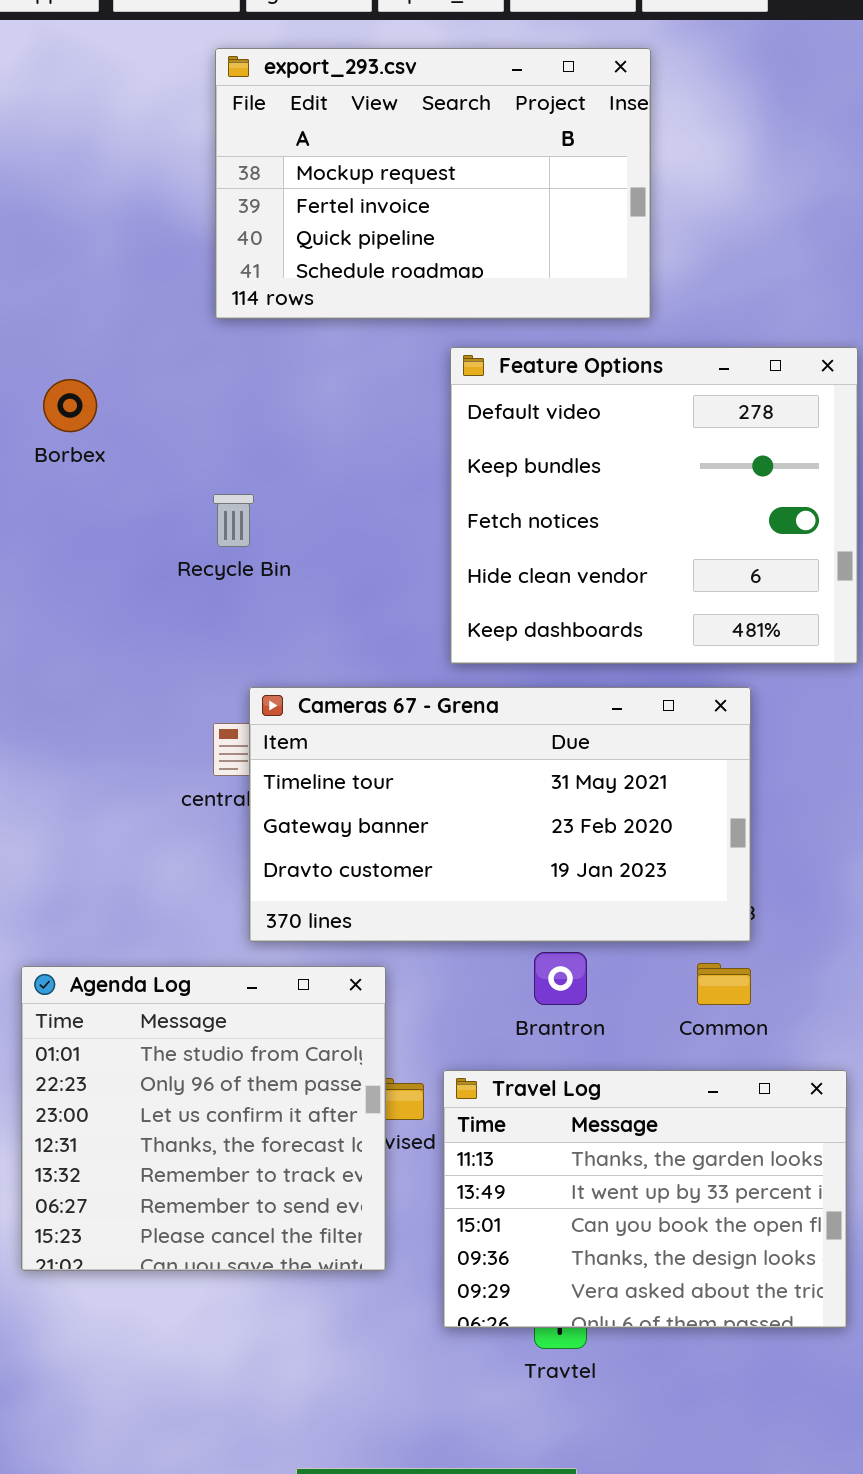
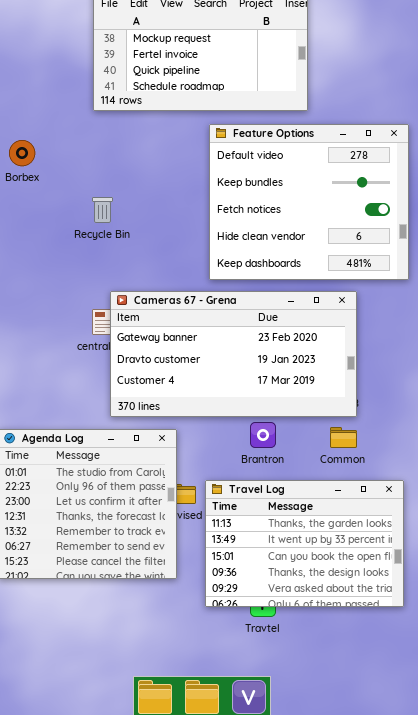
Cameras 67 - Grena: [249,687,751,942] -> [110,291,357,417], scrolled down 1 row

